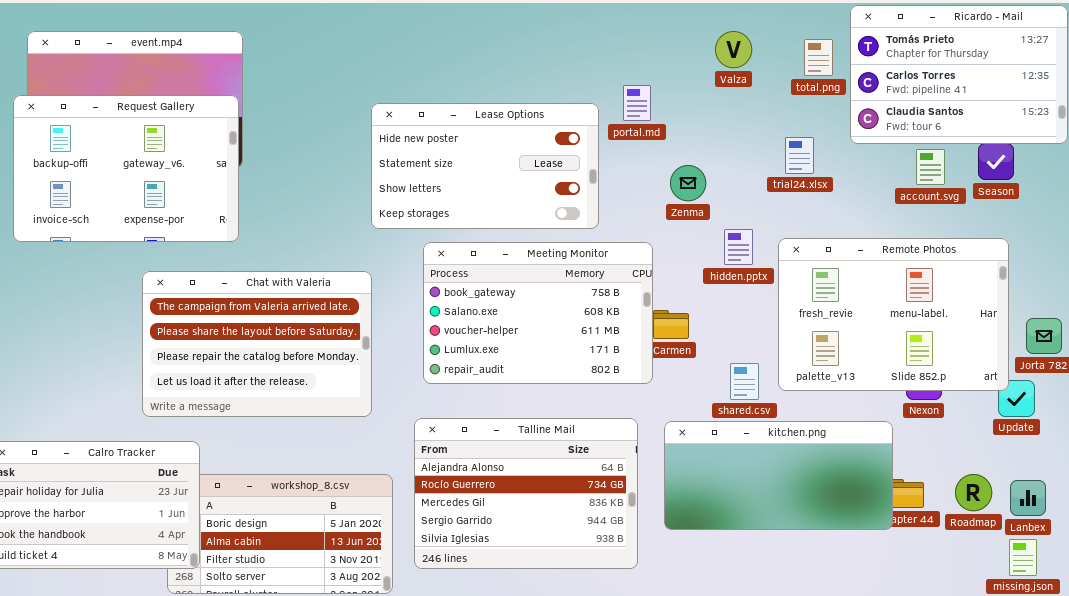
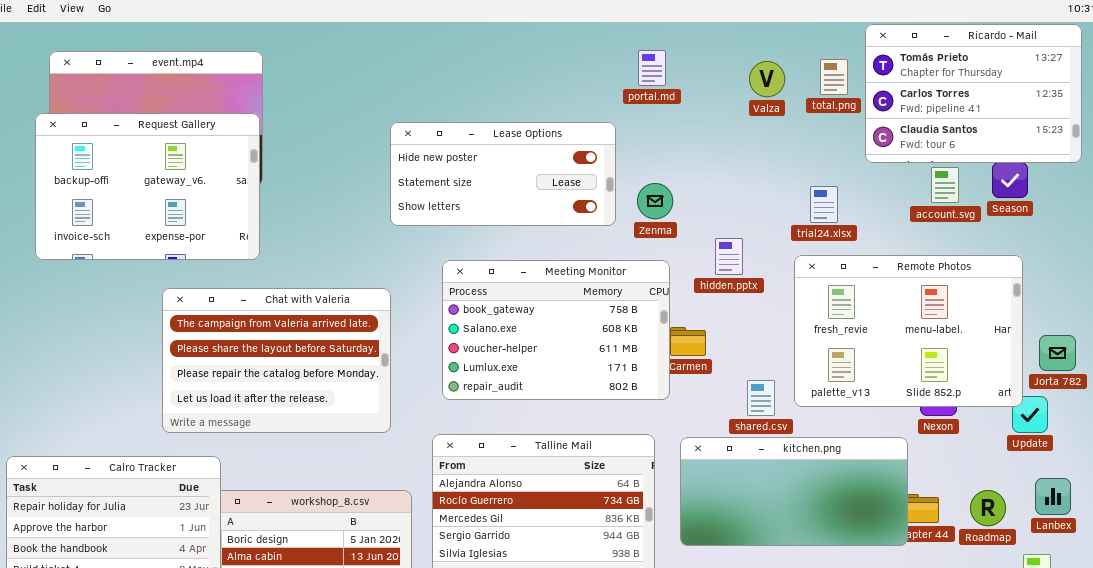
Valza: [715,31,752,68] -> [749,61,785,97], moved
portal.md: [623,85,651,121] -> [638,50,666,86], moved
Lease Options: [371,103,599,229] -> [390,122,616,226], resized
trial24.xlsx: [785,137,814,174] -> [810,186,838,223], moved
Zenma: [670,165,706,201] -> [637,183,673,219], moved
hidden.pptx: [724,229,753,265] -> [715,238,743,275], moved
Lanbex: [1010,480,1046,516] -> [1035,478,1071,515], moved

